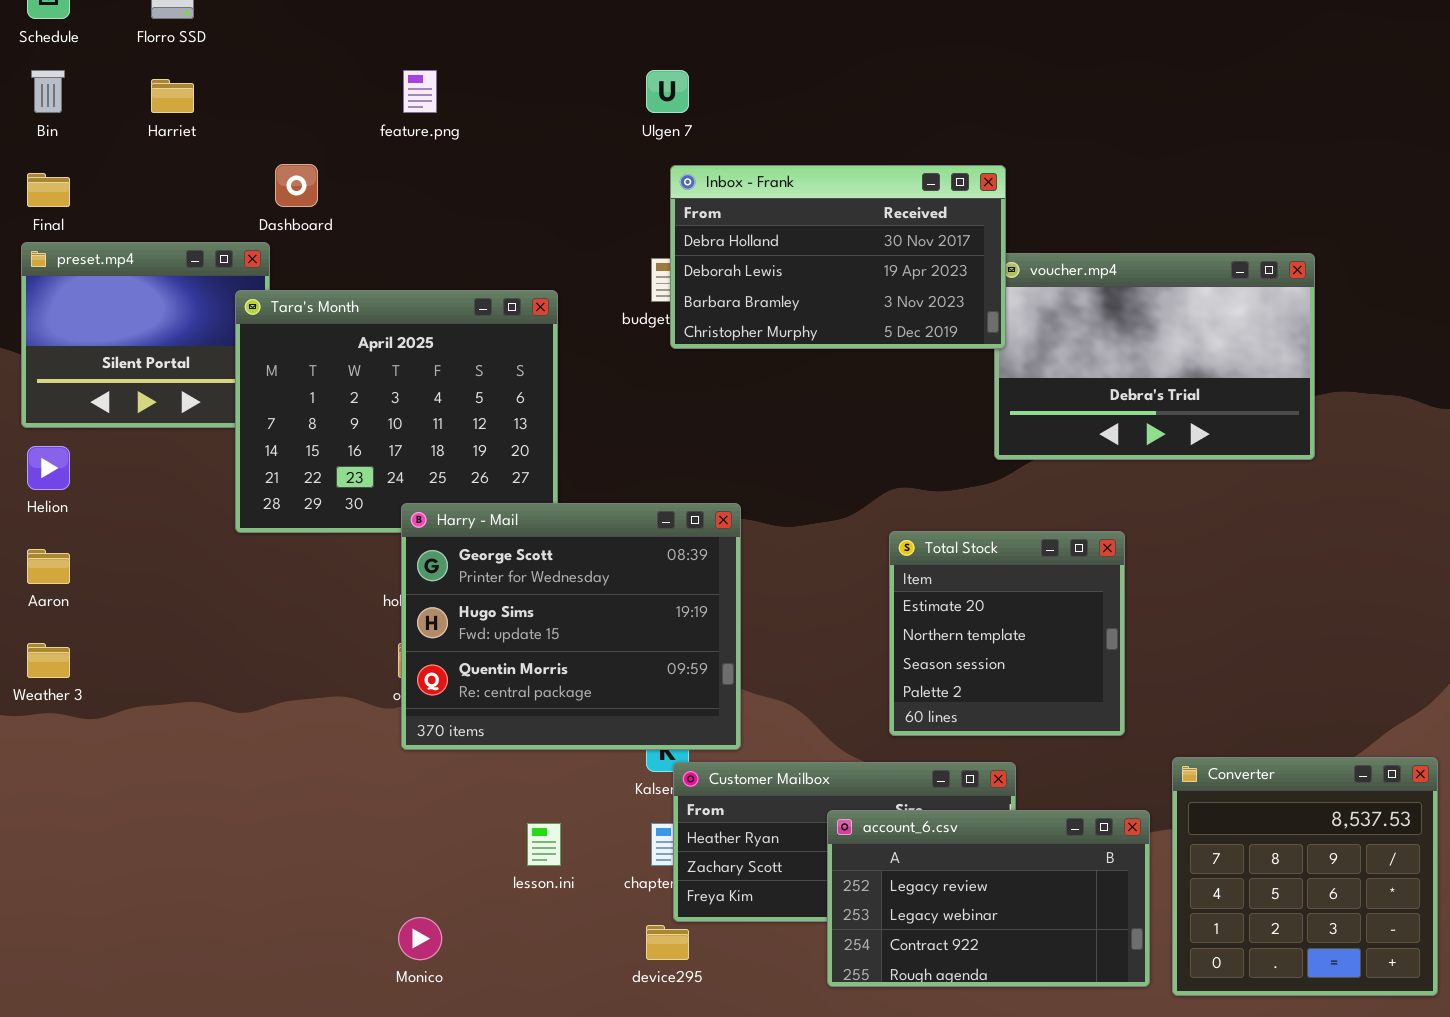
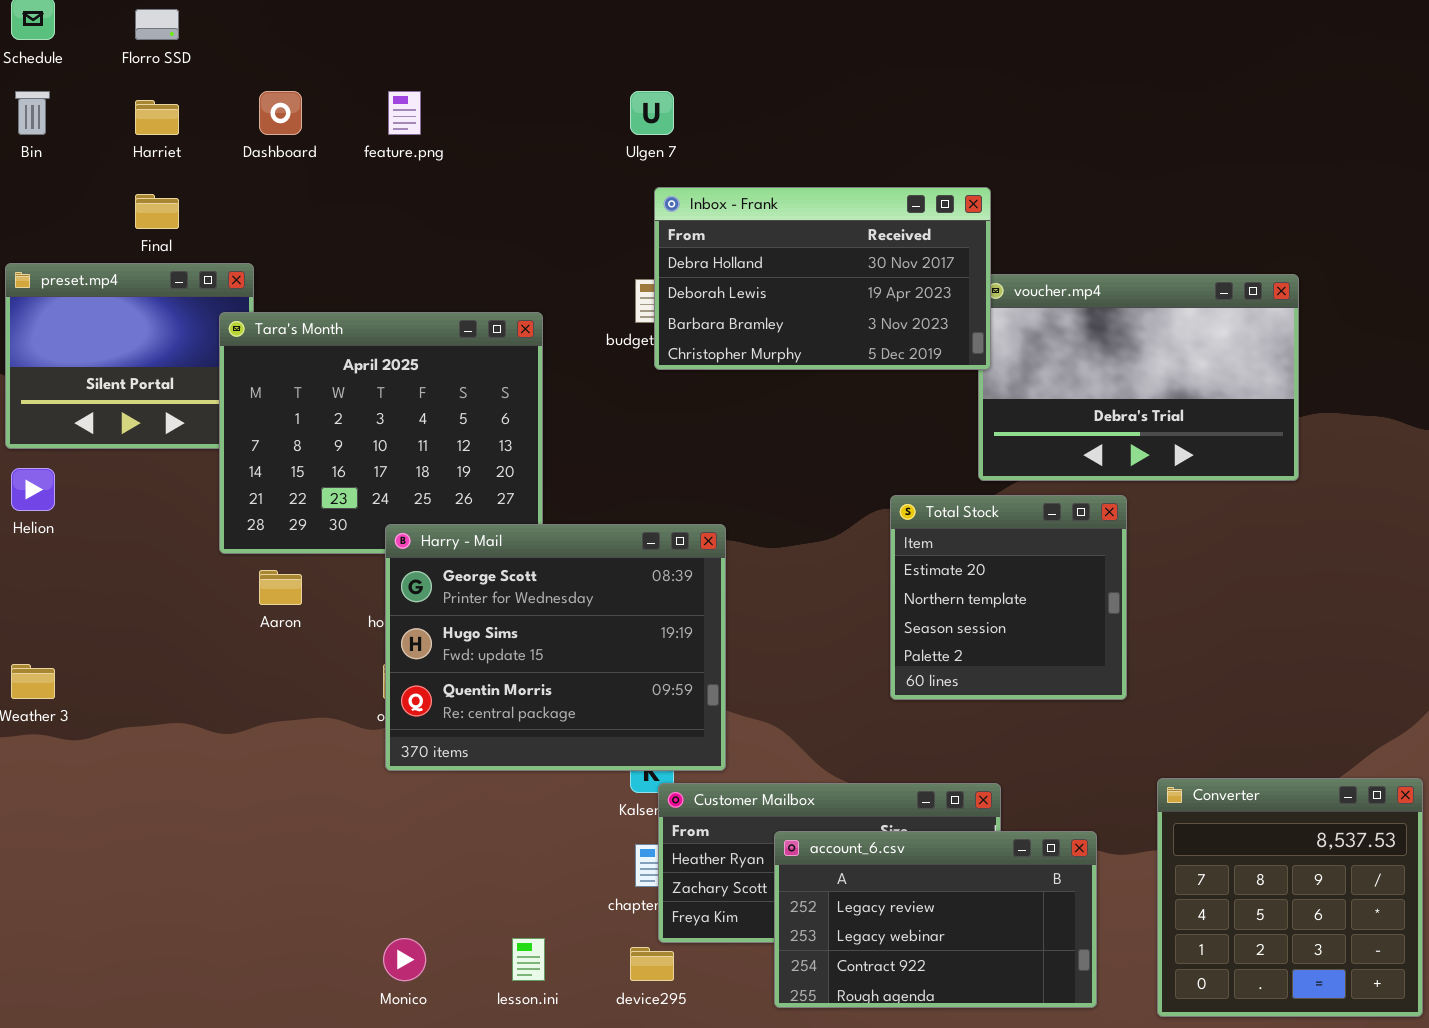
Dashboard: [275,164,318,207] -> [259,91,302,135], moved
Final: [27,173,70,207] -> [135,194,179,229], moved
Total Stock: [889,531,1125,736] -> [890,495,1127,700], moved
Aaron: [27,549,70,584] -> [259,570,302,605], moved
account_6.csv: [827,810,1150,987] -> [774,831,1097,1008], moved
lesson.ini: [527,823,561,866] -> [512,938,545,981], moved

